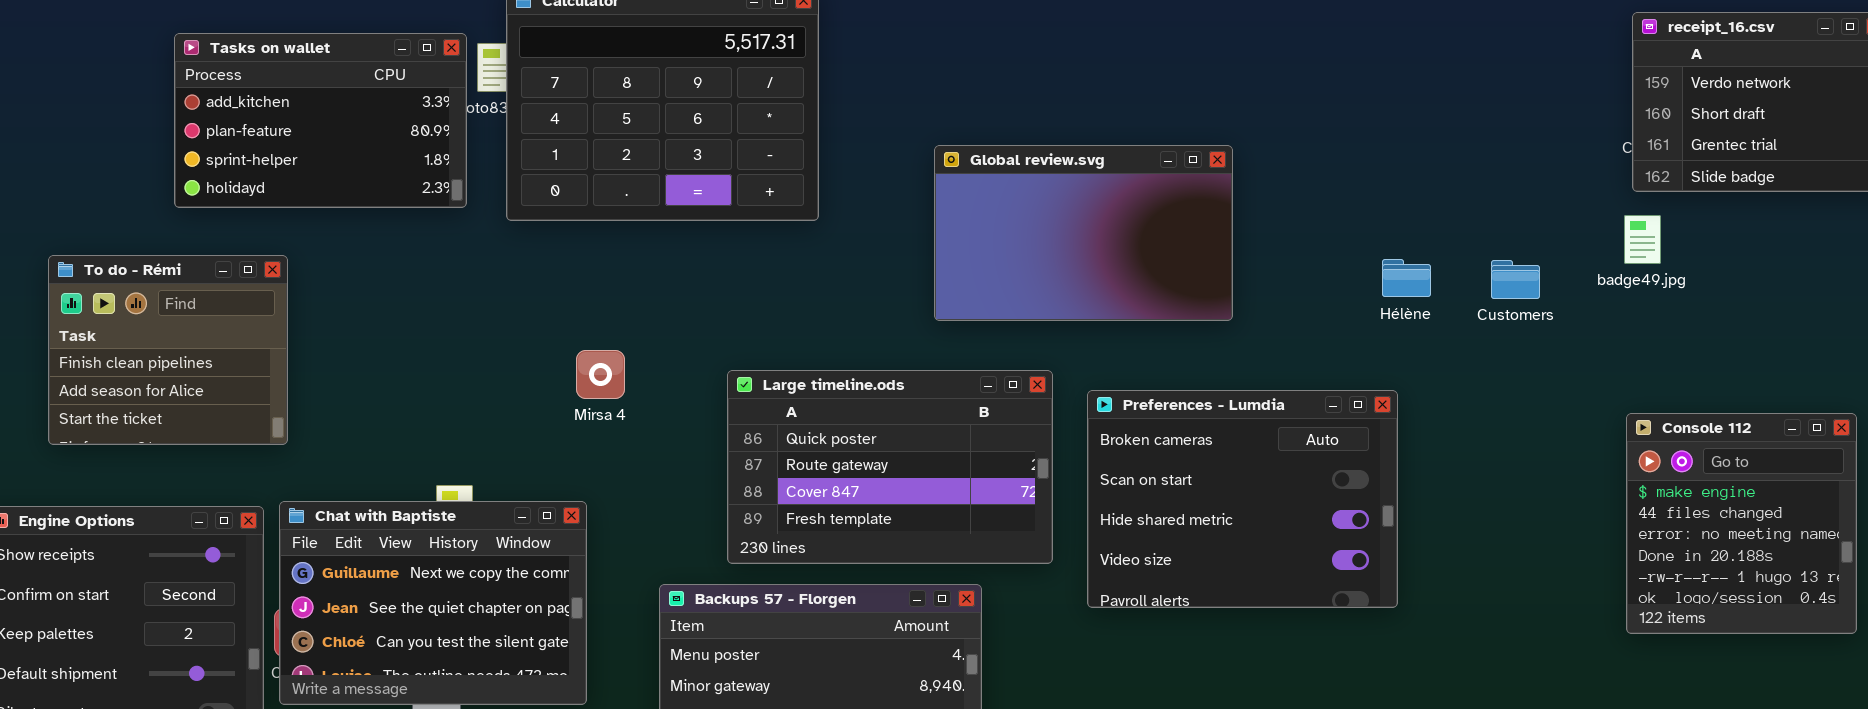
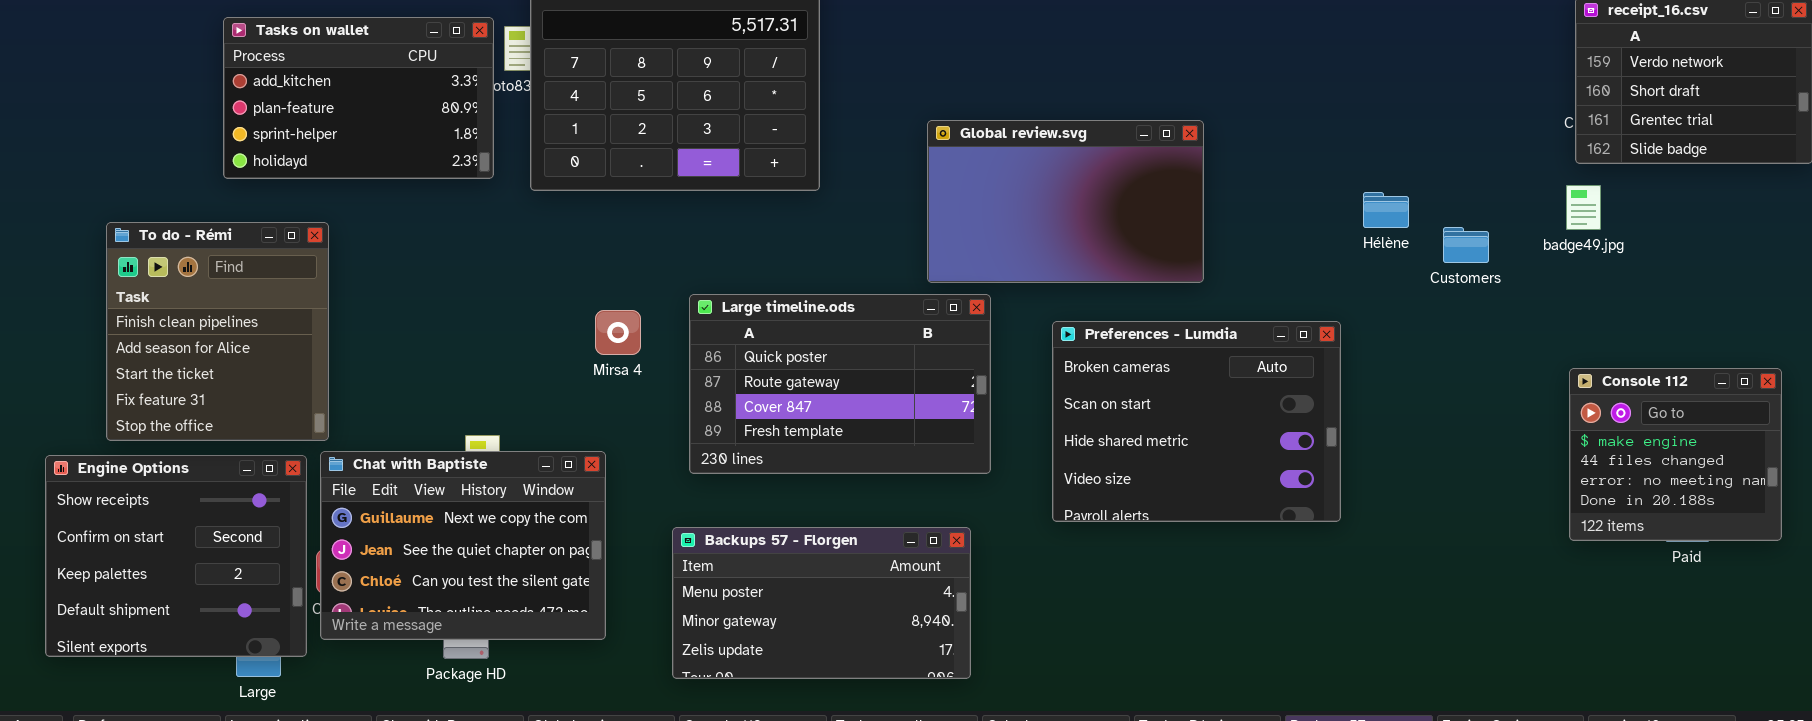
To do - Rémi: [48,255,288,445] -> [106,222,329,441], resized
Hélène: [1382,259,1431,297] -> [1363,192,1409,228], moved
Large timeline.ods: [727,370,1053,564] -> [689,294,991,474], moved
Preferences - Lumdia: [1087,390,1398,608] -> [1052,321,1341,522], moved
Console 112: [1626,413,1857,634] -> [1569,368,1782,541], resized

